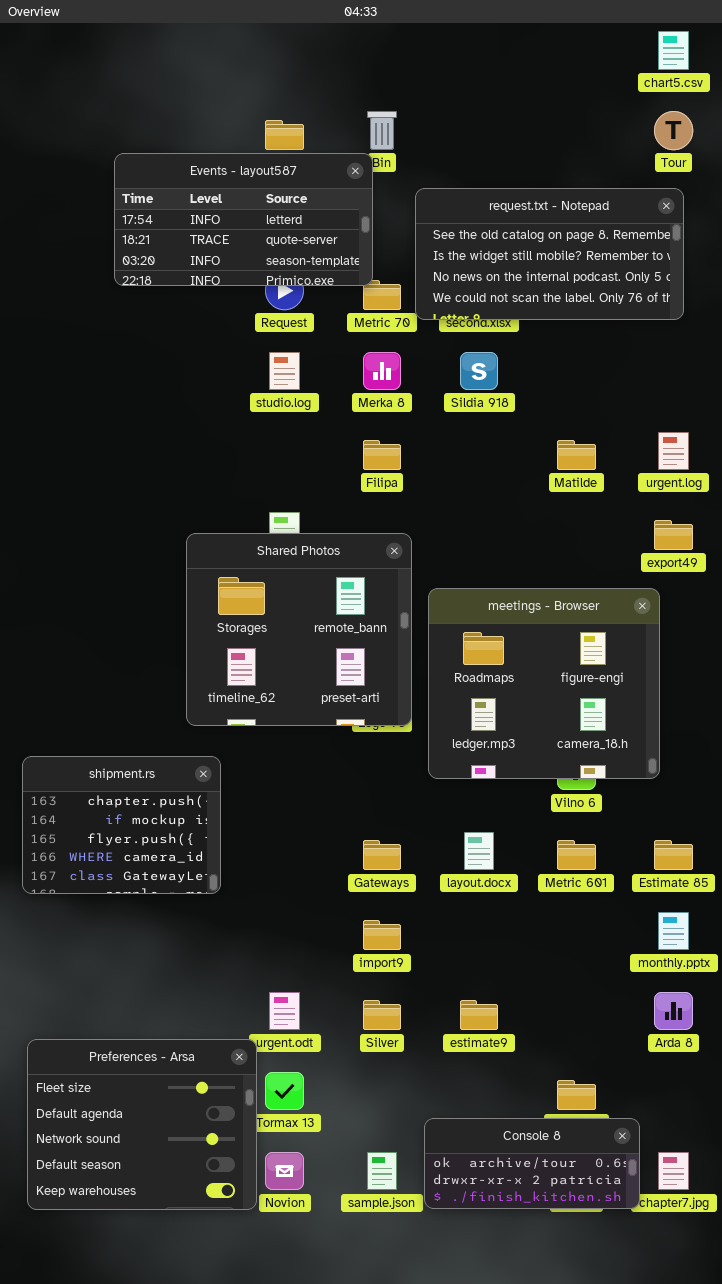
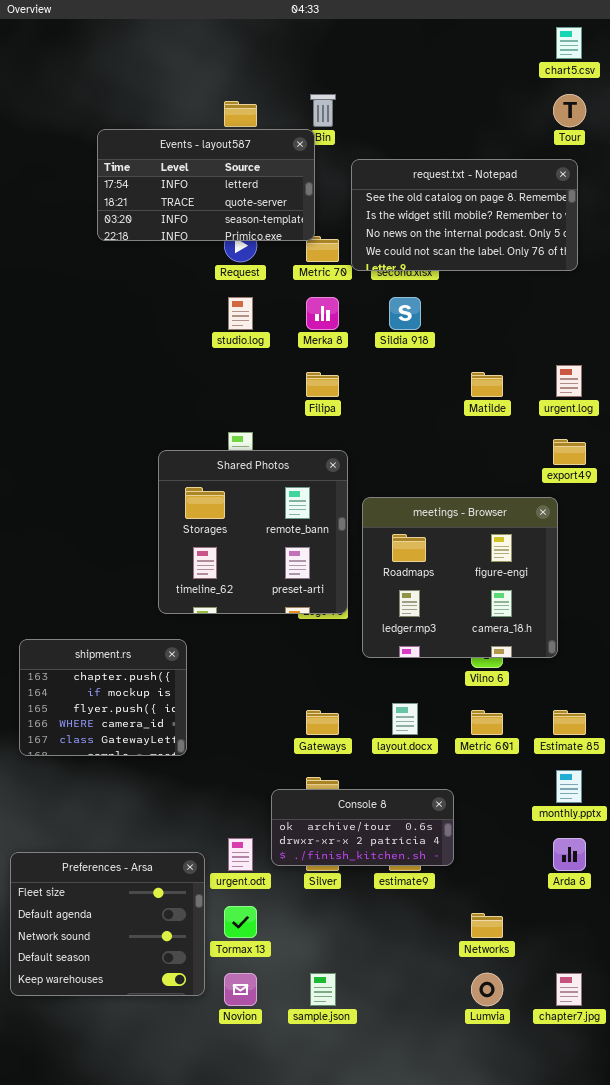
Preferences - Arsa: [27,1039,257,1210] -> [10,852,205,996], moved
Console 8: [424,1118,640,1209] -> [271,789,454,866], moved

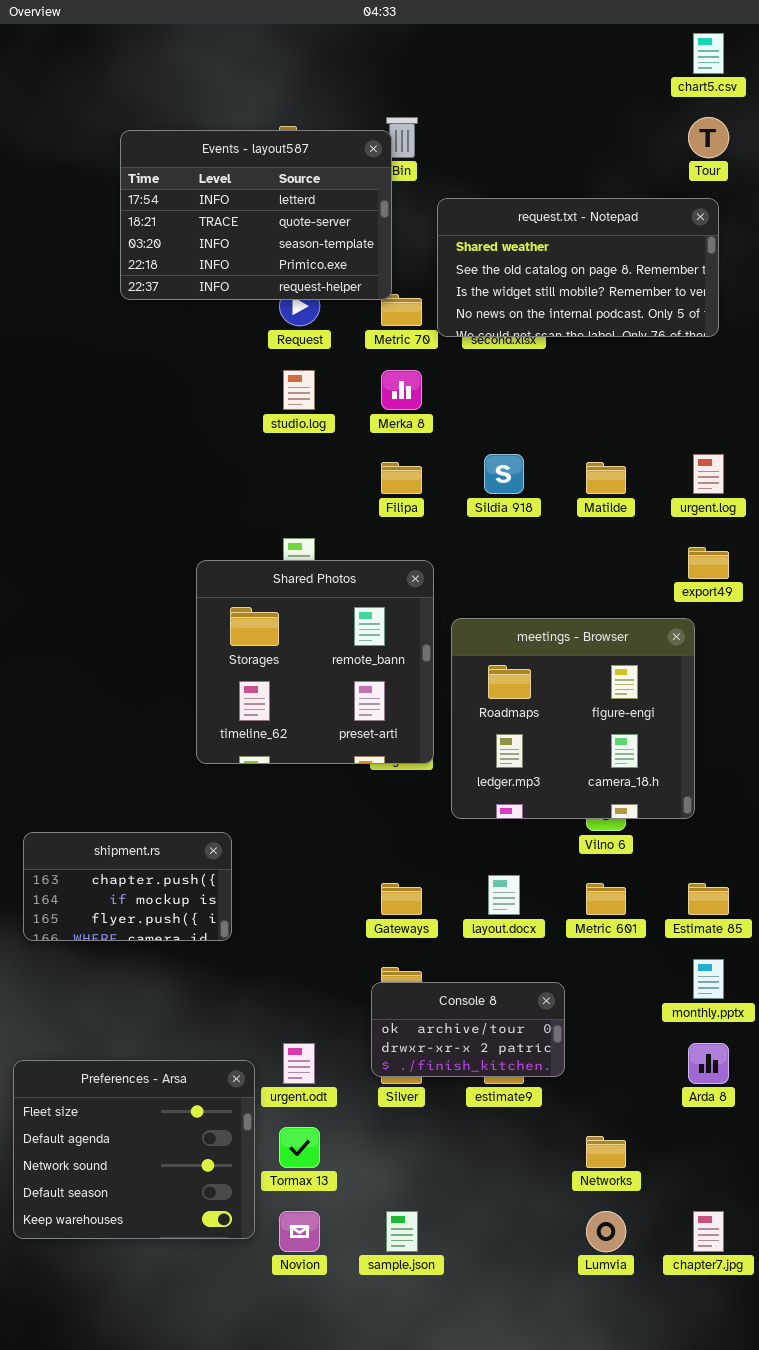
Events - layout587: [97,129,315,241] -> [120,130,392,300], resized
request.txt - Notepad: [351,159,578,271] -> [437,198,719,337], scrolled up 1 row
Sildia 918: [389,297,421,330] -> [484,454,524,494], moved
shipment.rs: [19,639,187,756] -> [23,832,232,941], resized
Console 8: [271,789,454,866] -> [371,982,565,1077], resized

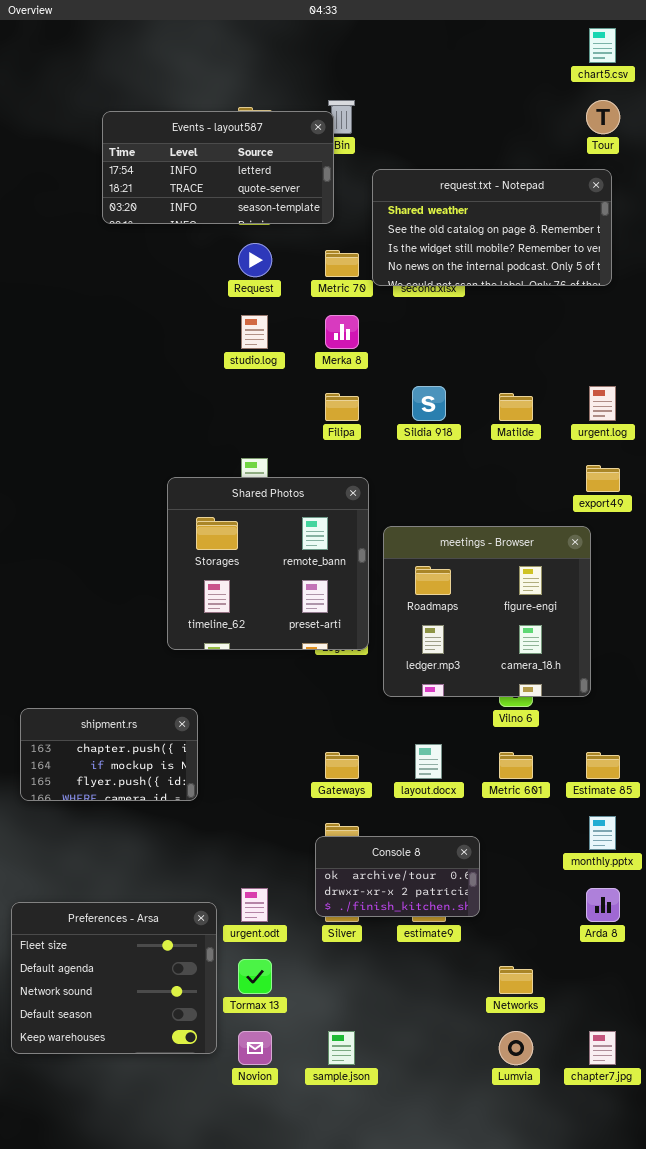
Events - layout587: [120,130,392,300] -> [102,111,334,224], resized

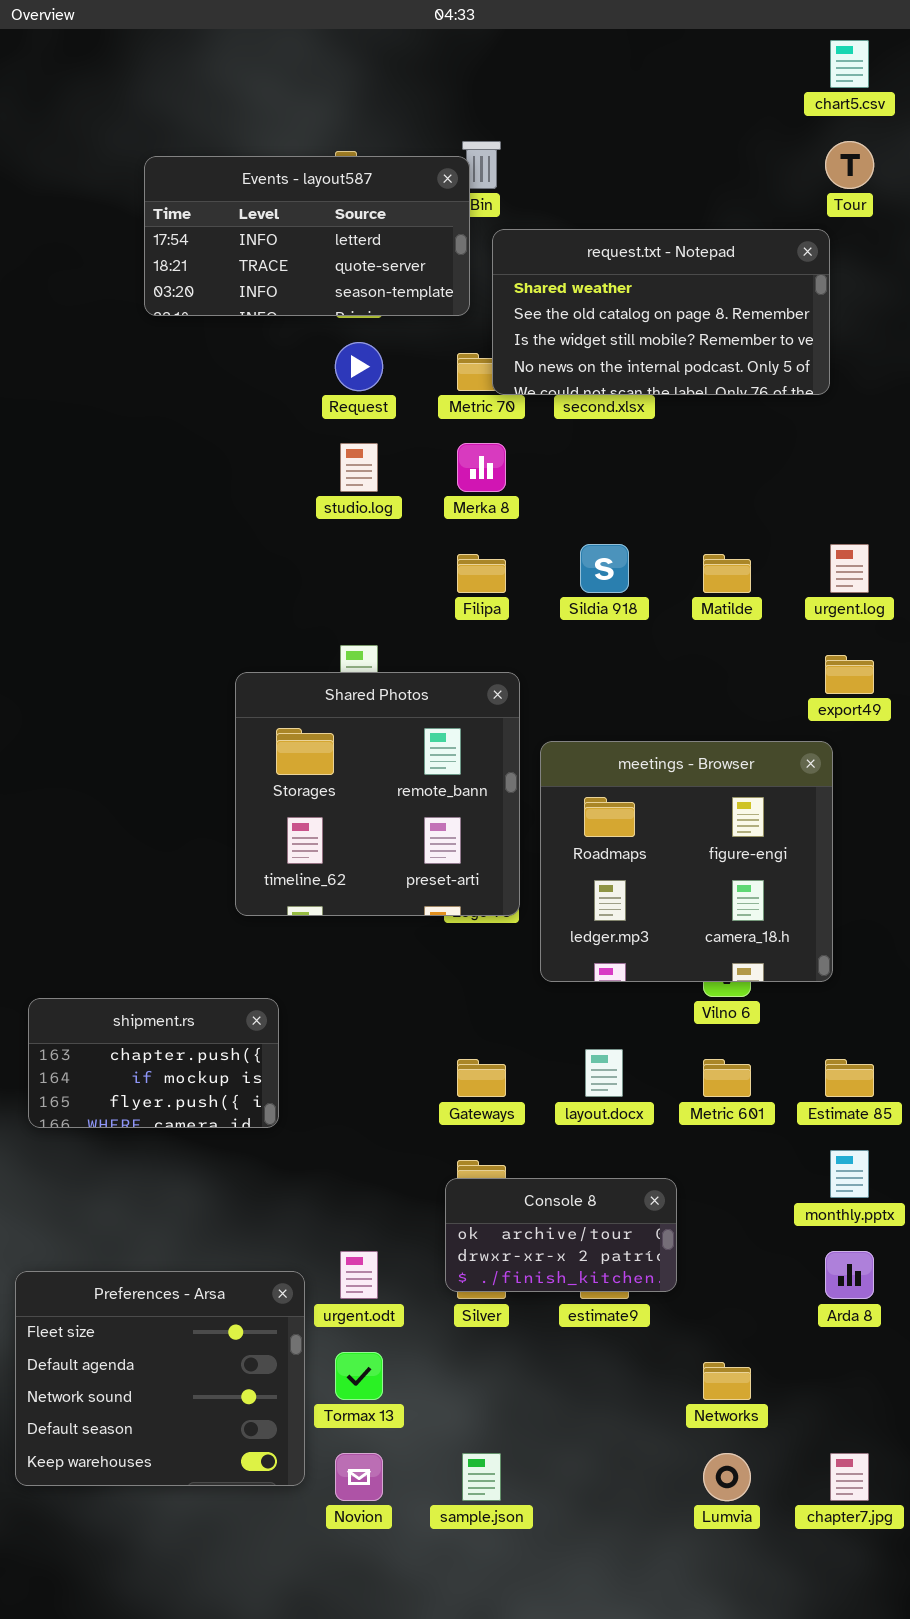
request.txt - Notepad: [372,169,612,286] -> [492,229,830,395], moved

